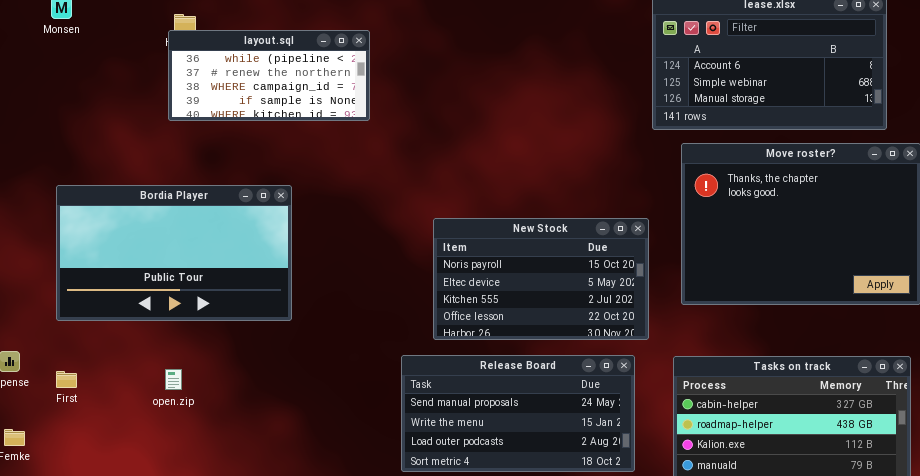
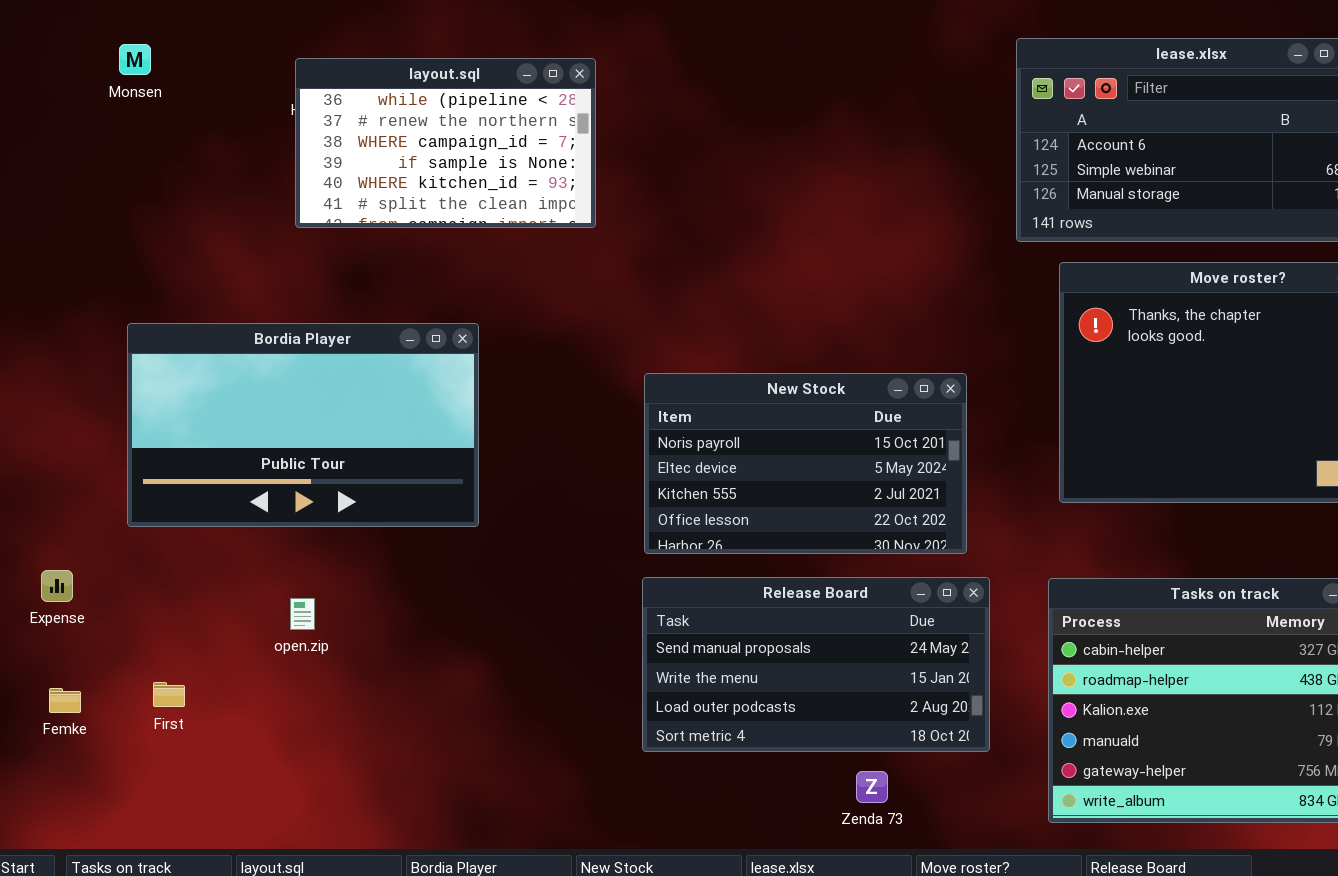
layout.sql: [168,30,370,121] -> [295,58,596,228], resized
New Stock: [433,218,649,340] -> [644,373,967,554], moved
First: [56,371,77,388] -> [153,682,185,707], moved

